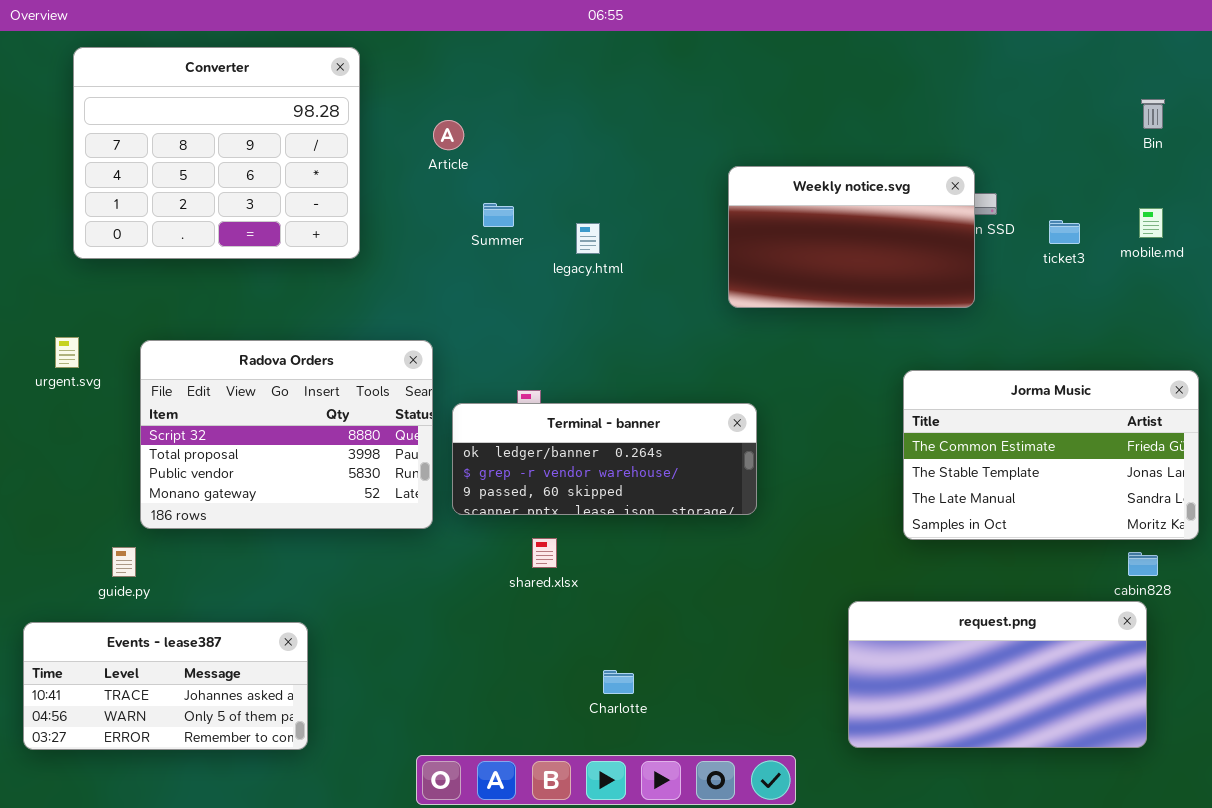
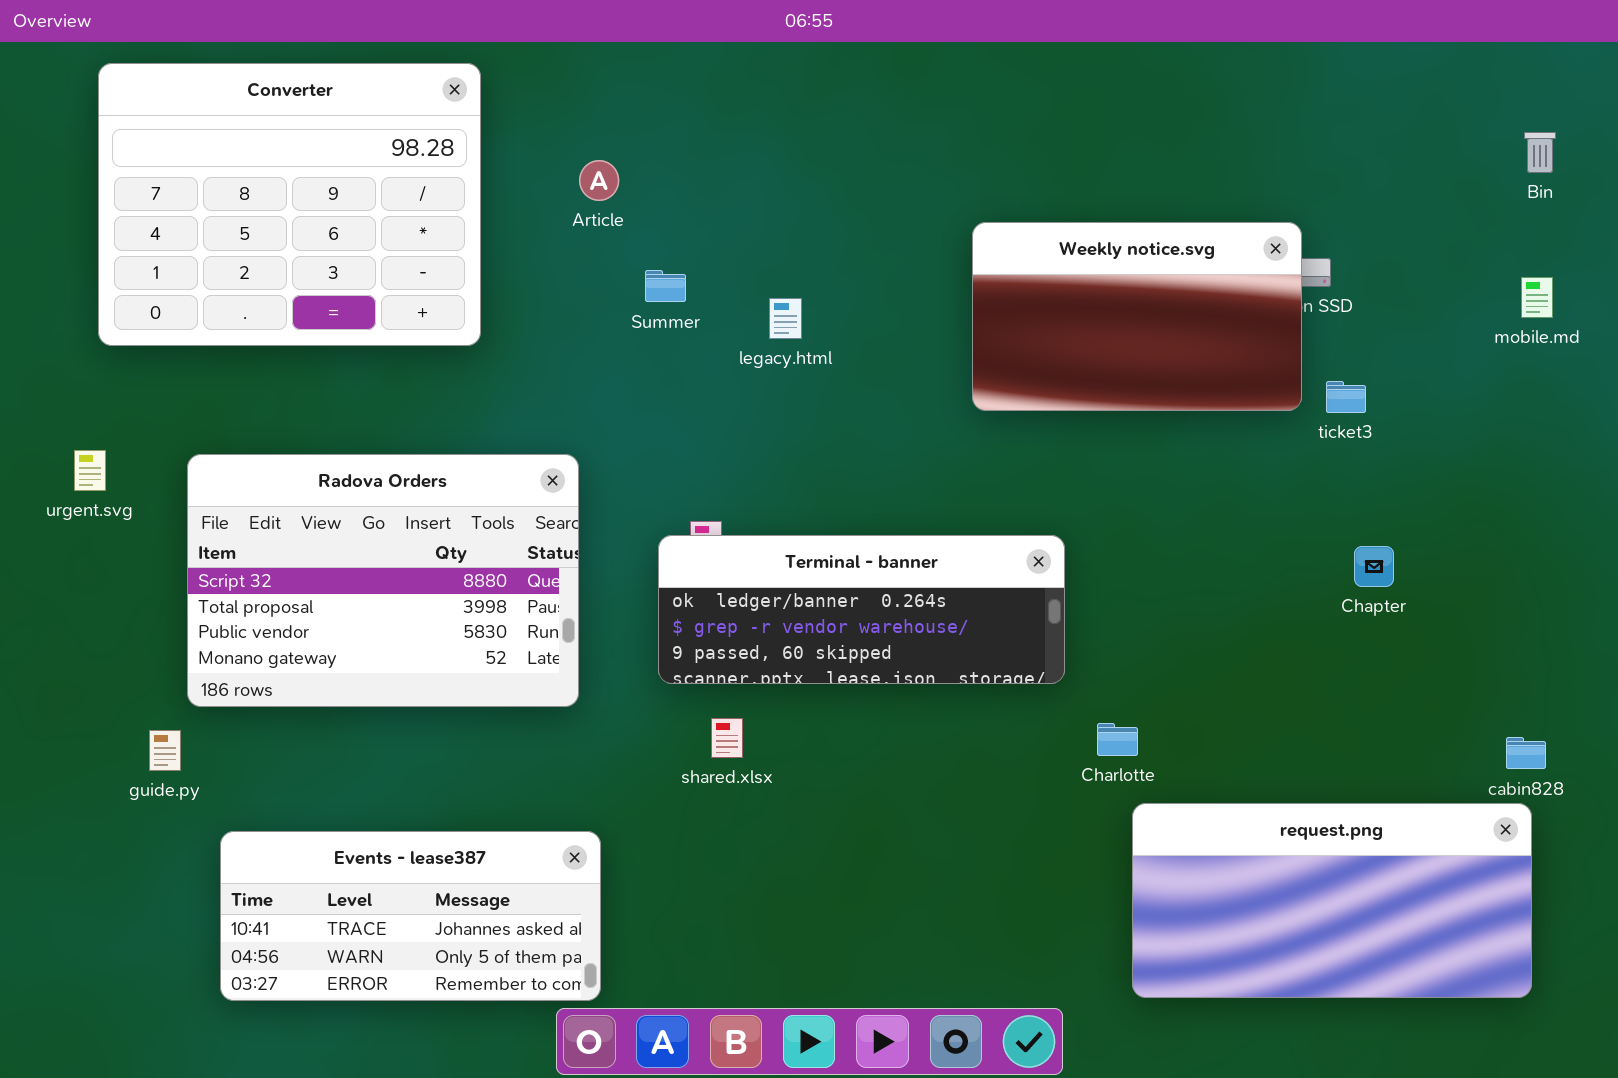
ticket3: [1049,220,1080,244] -> [1326,381,1366,413], moved
Jorma Music: [903,370,1199,540] -> none, closed
Terminal - banner: [452,403,757,515] -> [658,535,1065,684], moved
Events - lease387: [23,622,308,750] -> [220,831,601,1001], moved
Charlotte: [603,670,634,694] -> [1097,723,1138,756], moved

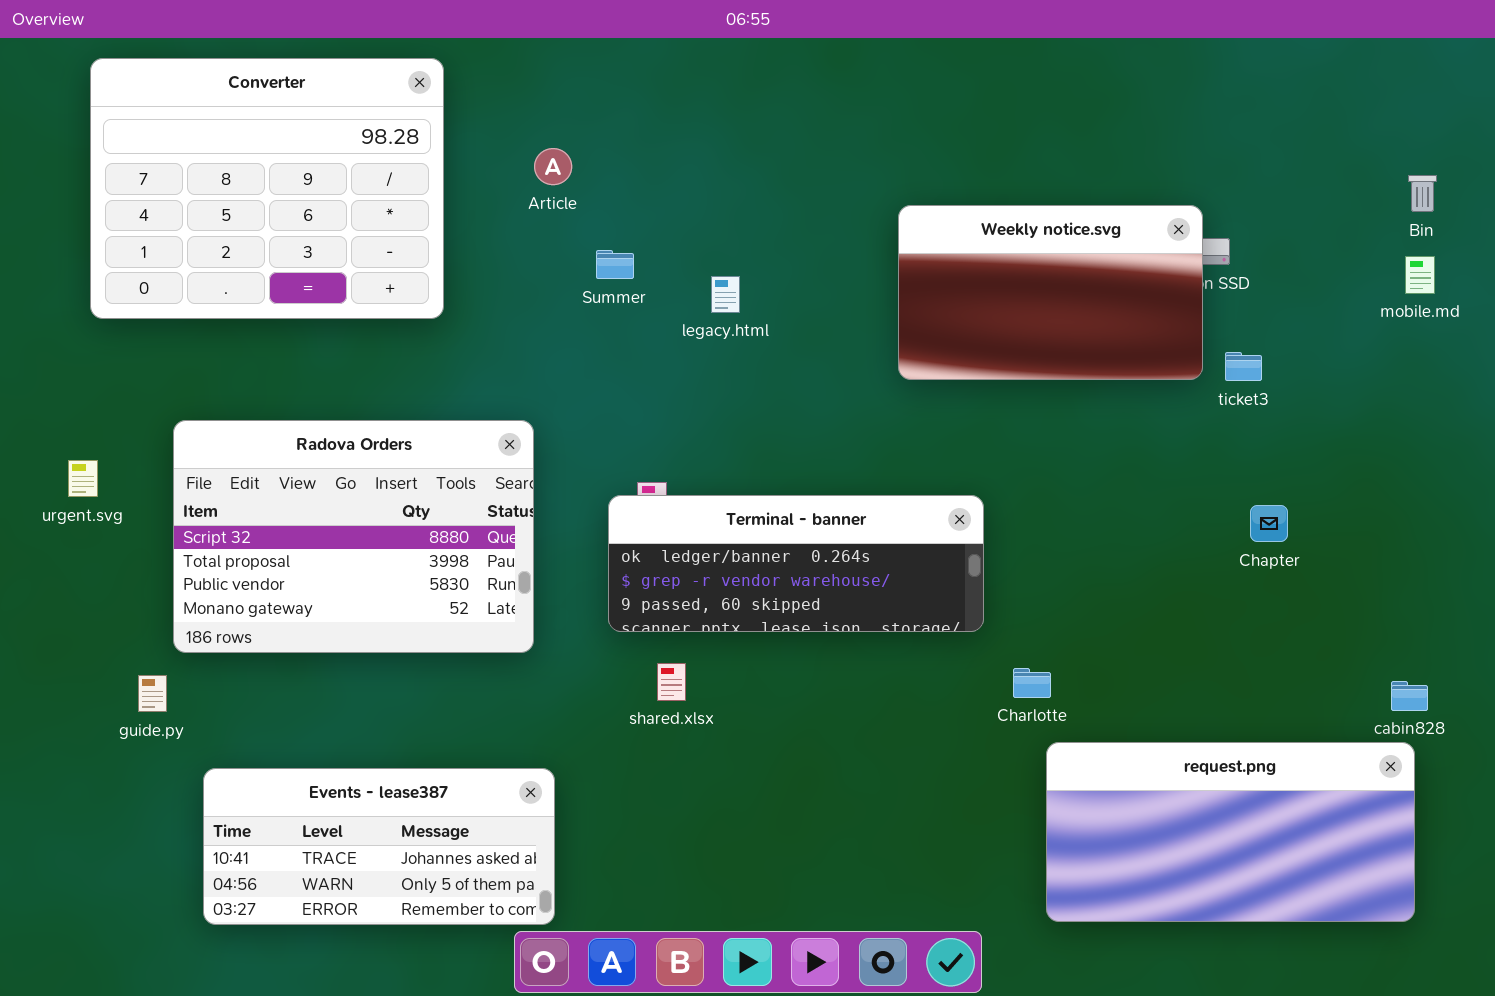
Bin: [1524,132,1556,173] -> [1408,175,1437,212], moved
urgent.svg: [74,450,106,491] -> [68,460,98,497], moved

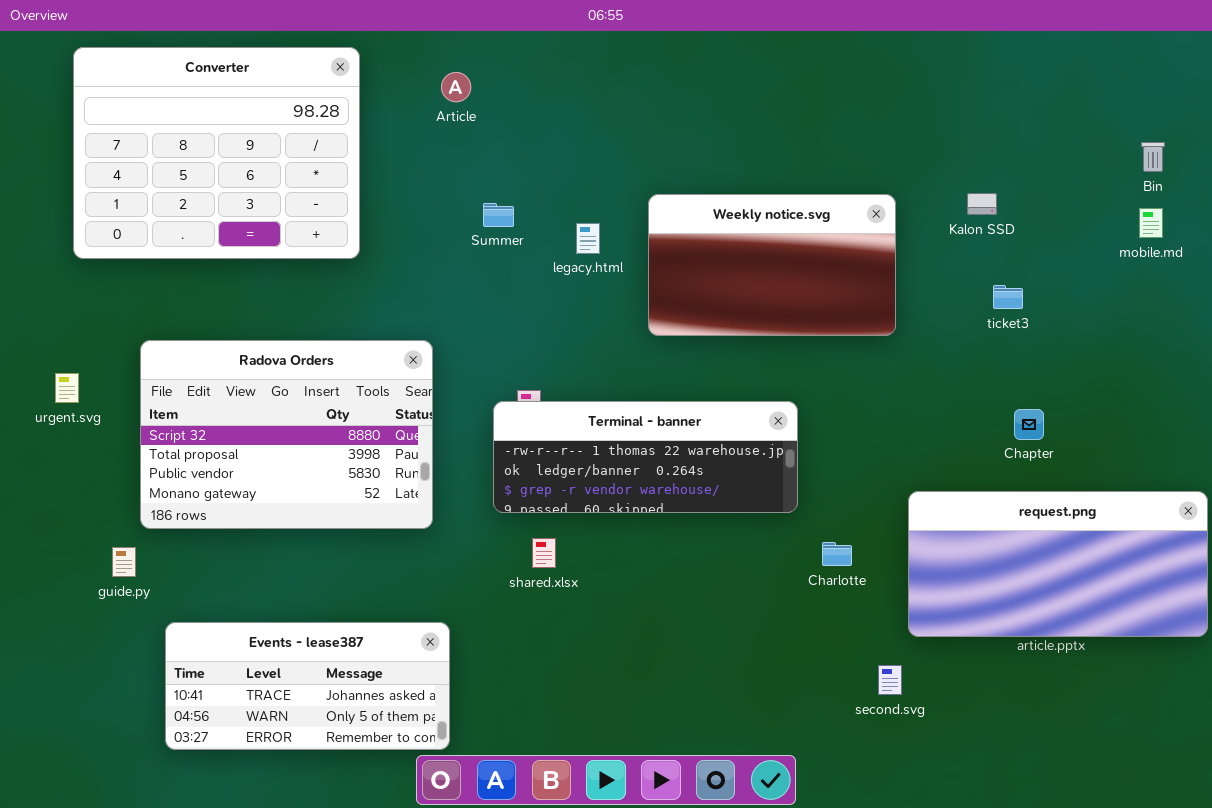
Article: [534,148,572,185] -> [441,72,471,102], moved
Weekly notice.svg: [898,205,1203,380] -> [648,194,896,336], moved
Terminal - banner: [608,495,984,632] -> [493,401,798,513], scrolled up 1 row
request.png: [1046,742,1415,922] -> [908,491,1208,637], moved

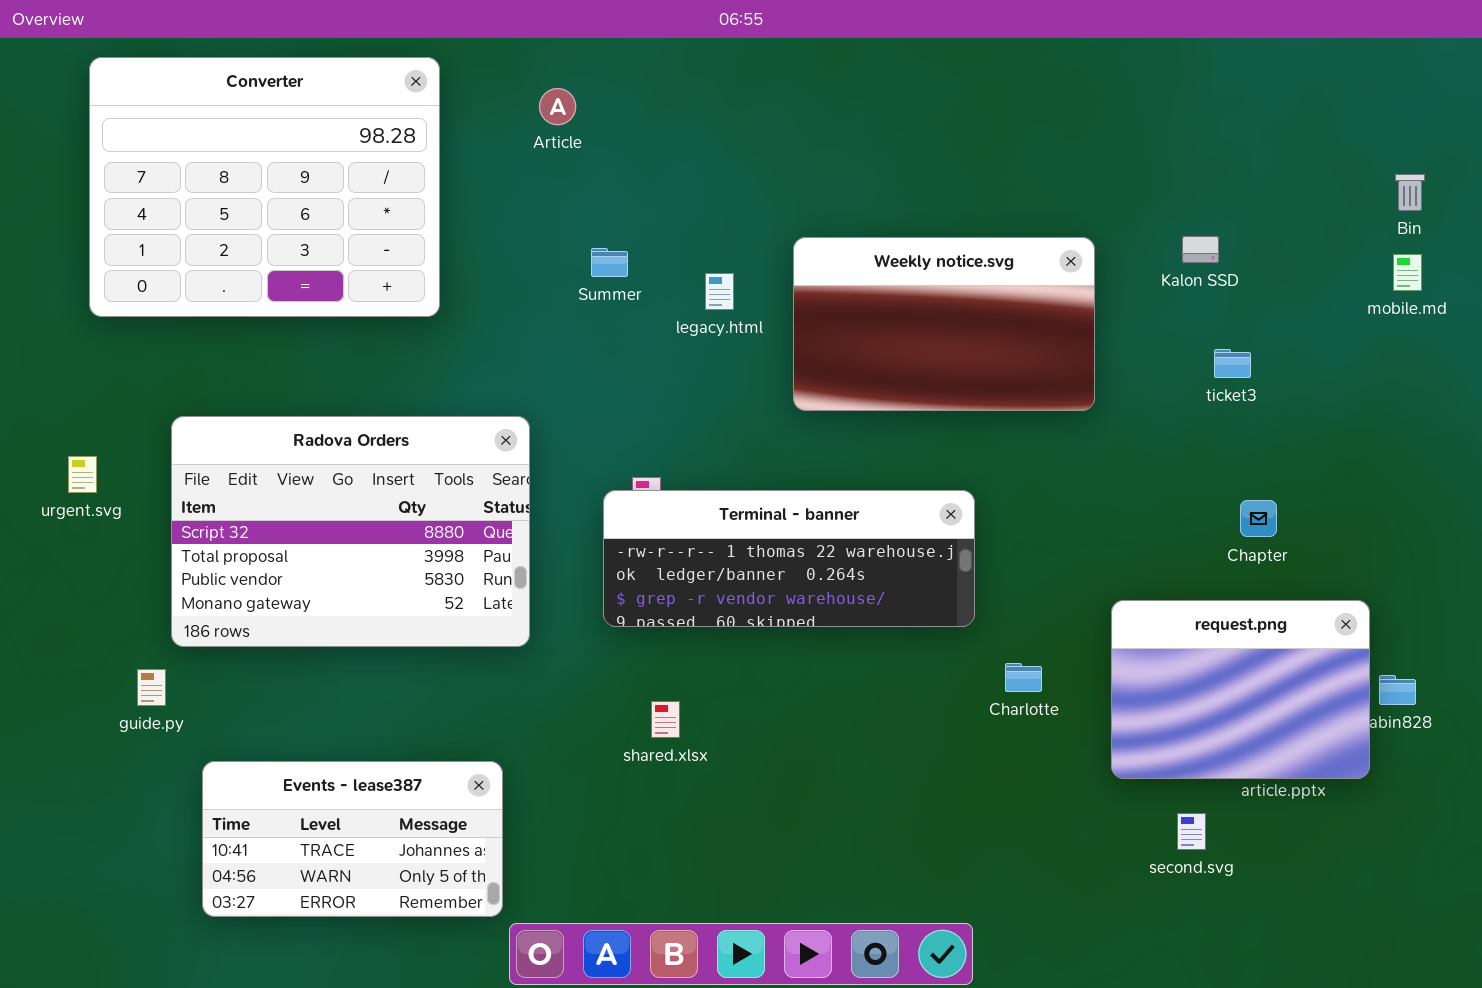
request.png: [908,491,1208,637] -> [1111,600,1370,779], resized
shared.xlsx: [532,538,556,568] -> [651,701,680,738], moved
Events - lease387: [165,622,450,750] -> [202,761,503,917], resized
second.svg: [878,665,902,695] -> [1177,813,1206,850], moved

